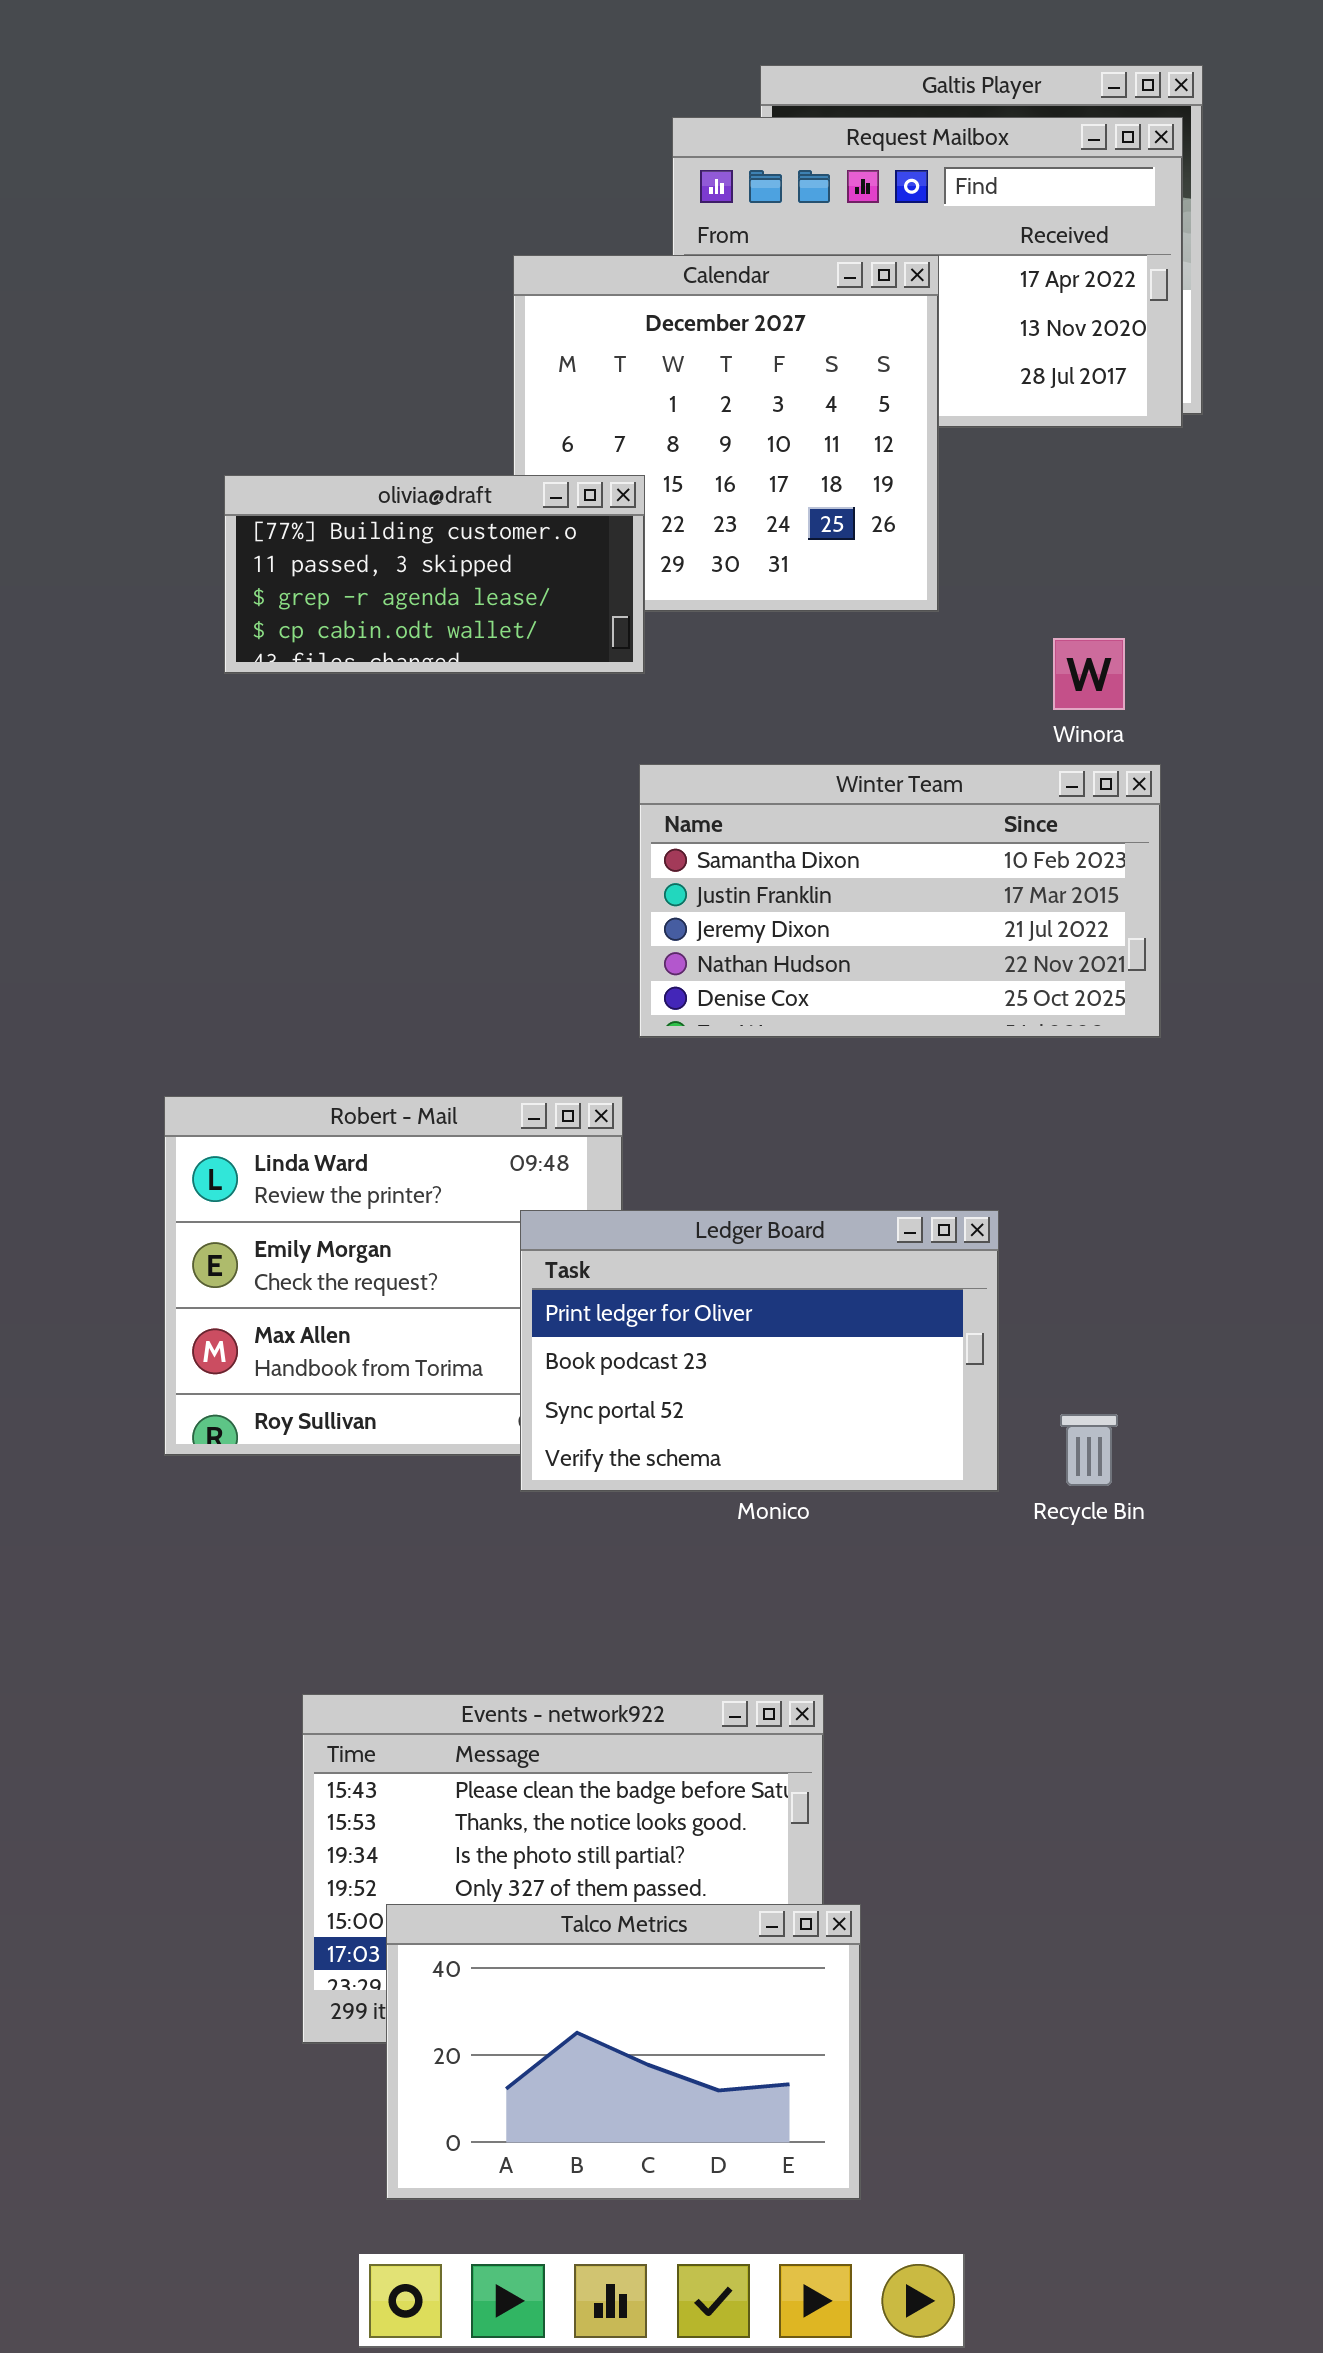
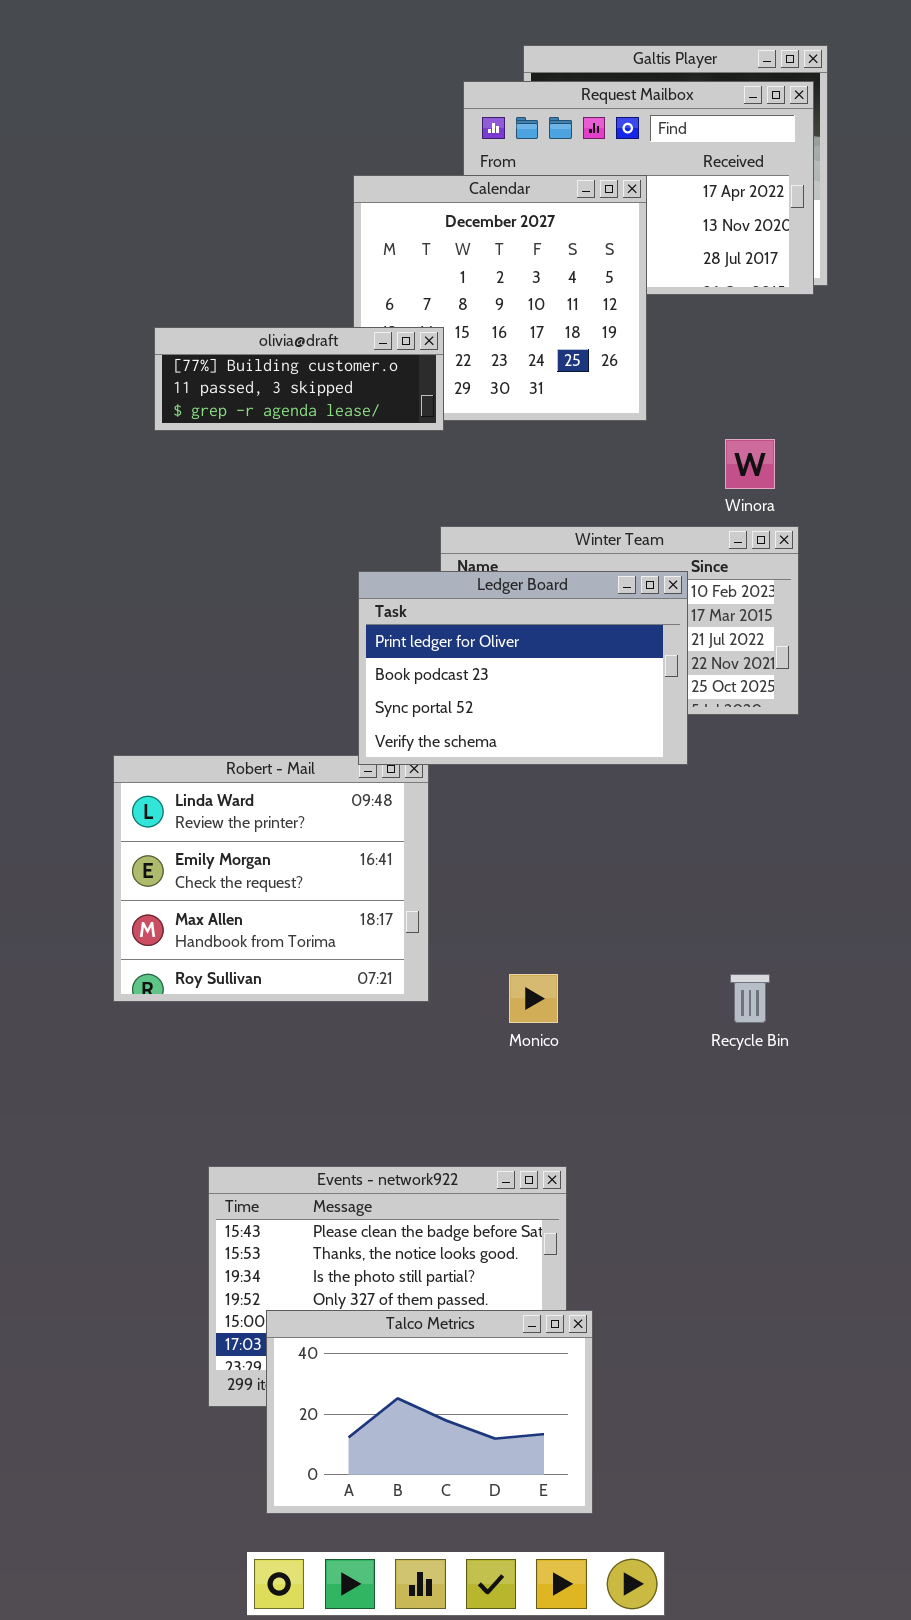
olivia@draft: [224,475,645,674] -> [154,327,444,431], resized
Ledger Board: [520,1210,999,1492] -> [358,571,688,765], moved

